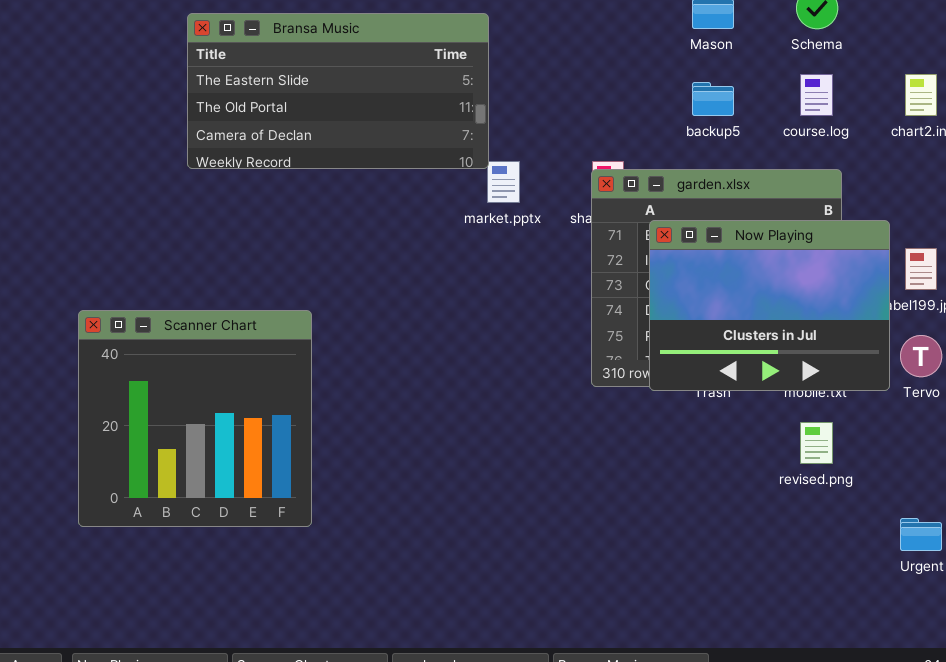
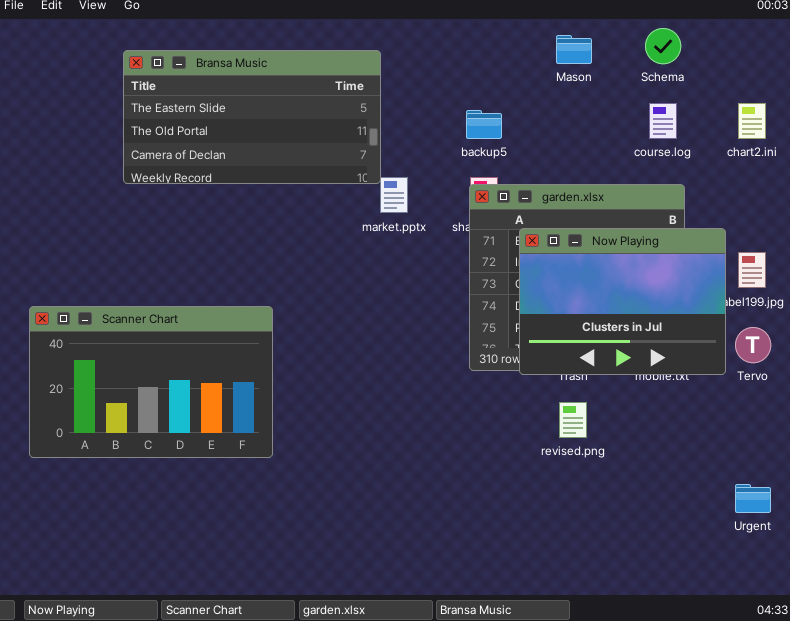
backup5: [692,82,734,116] -> [466,110,502,139], moved
Scanner Chart: [78,310,312,527] -> [29,306,273,458], resized
revised.png: [800,422,833,464] -> [559,402,587,438], moved

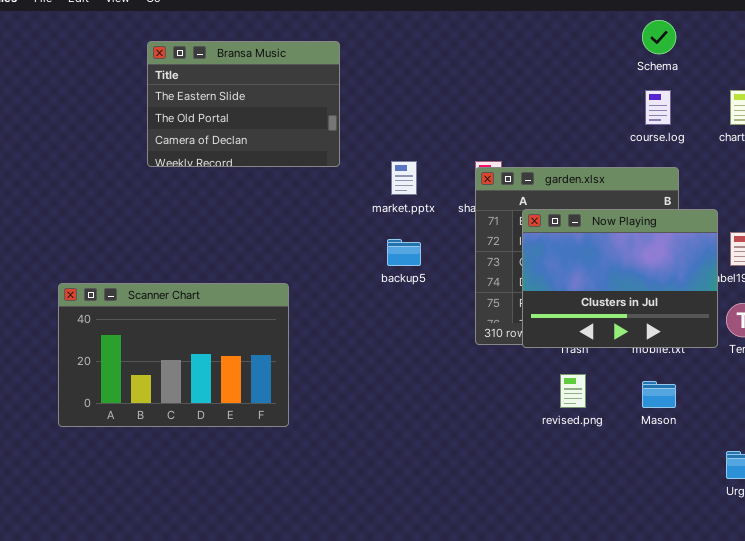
Mason: [556,35,592,64] -> [642,381,676,408], moved
Bransa Music: [123,50,381,184] -> [147,41,340,167], resized
backup5: [466,110,502,139] -> [387,239,421,266], moved

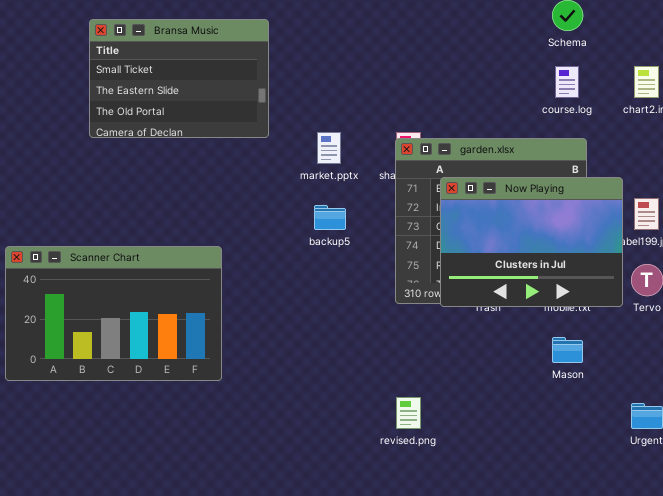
Bransa Music: [147,41,340,167] -> [89,19,269,138], scrolled up 1 row
revised.png: [560,374,586,408] -> [396,397,421,429], moved

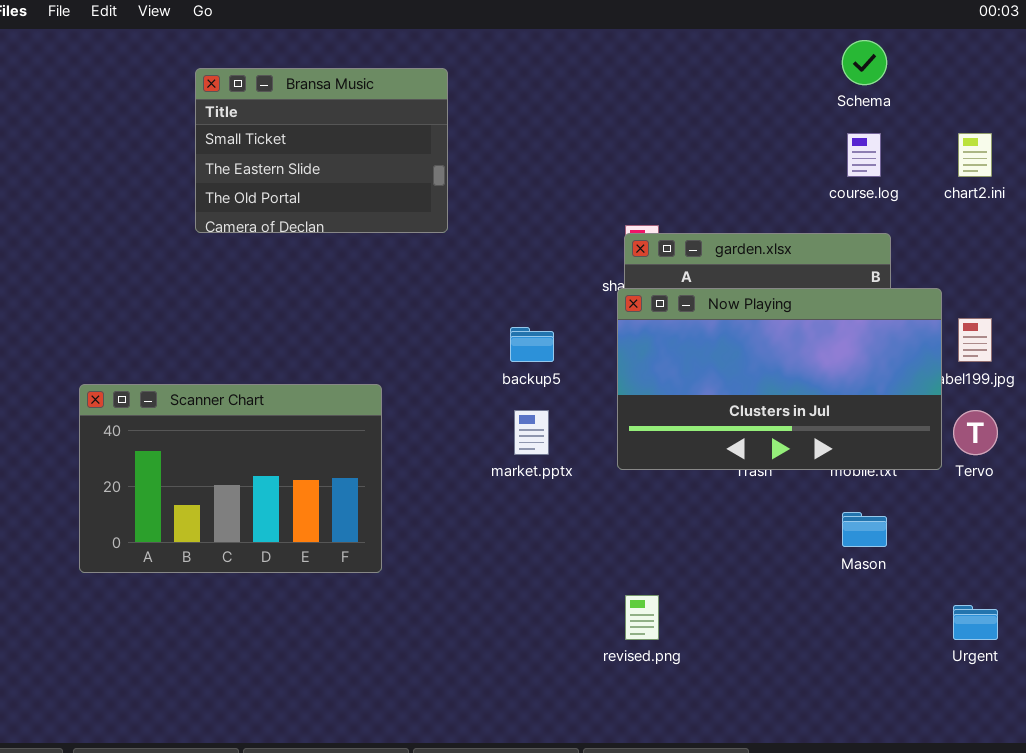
market.pptx: [317,132,341,164] -> [514,410,549,455], moved
Now Playing: [440,177,623,307] -> [617,288,942,470], resized

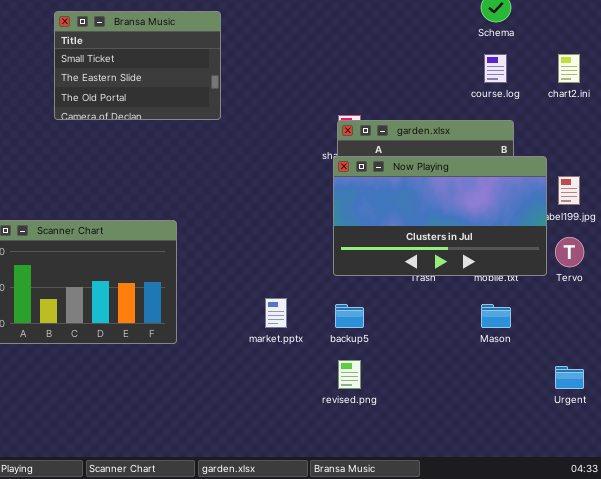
backup5: [510,327,554,362] -> [335,304,364,328], moved
market.pptx: [514,410,549,455] -> [265,298,287,328], moved

